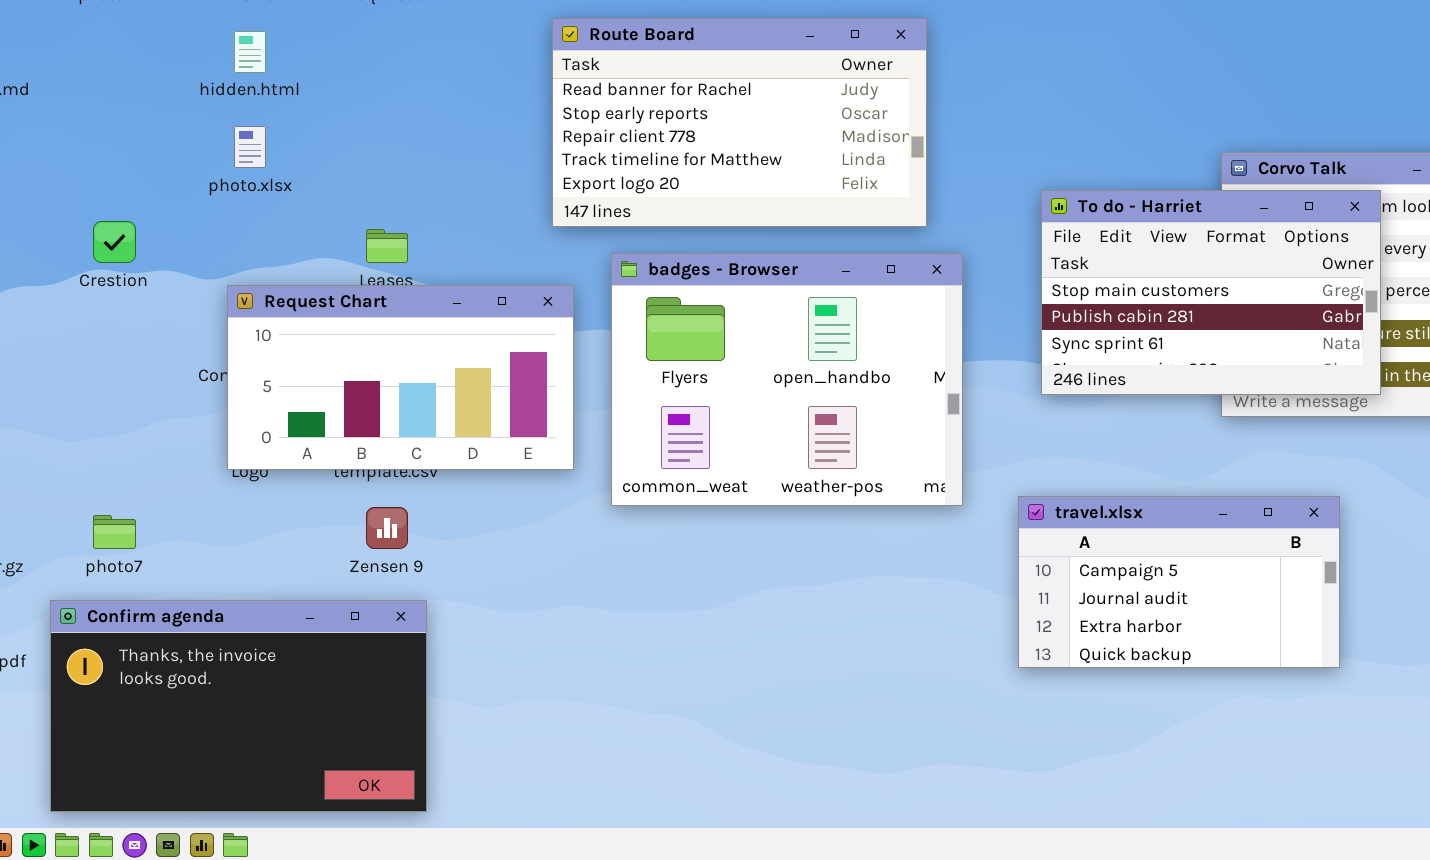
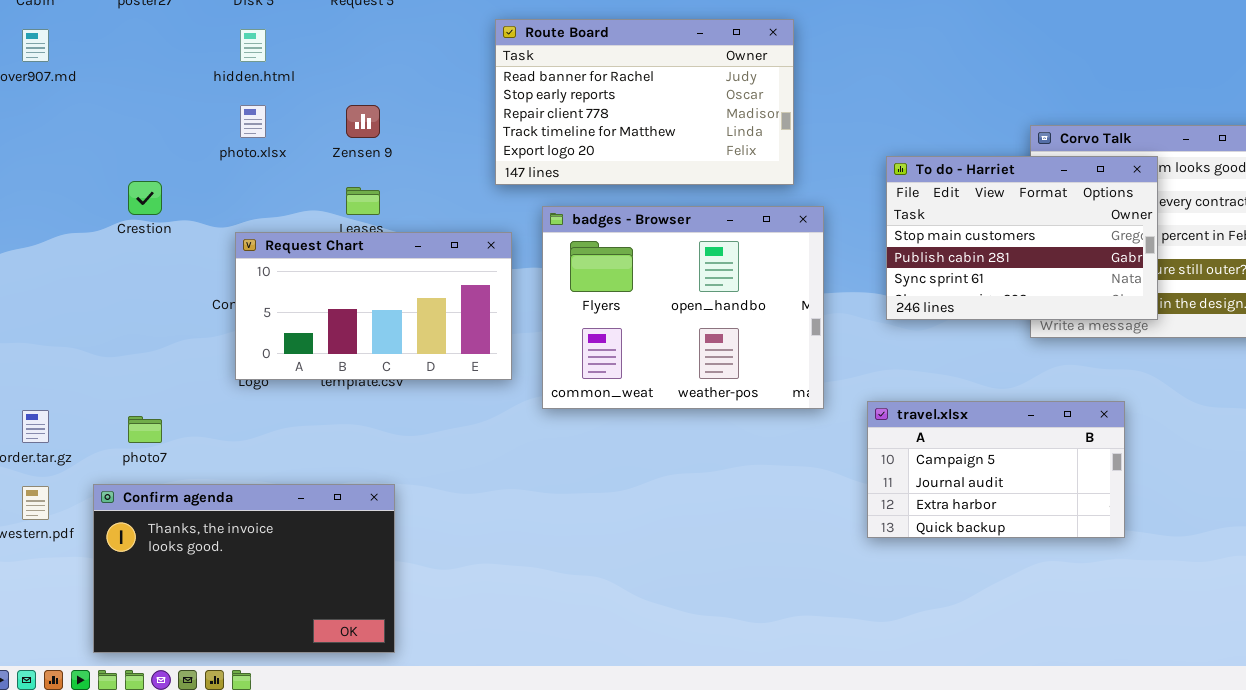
Zensen 9: [366,507,408,549] -> [346,105,380,138], moved

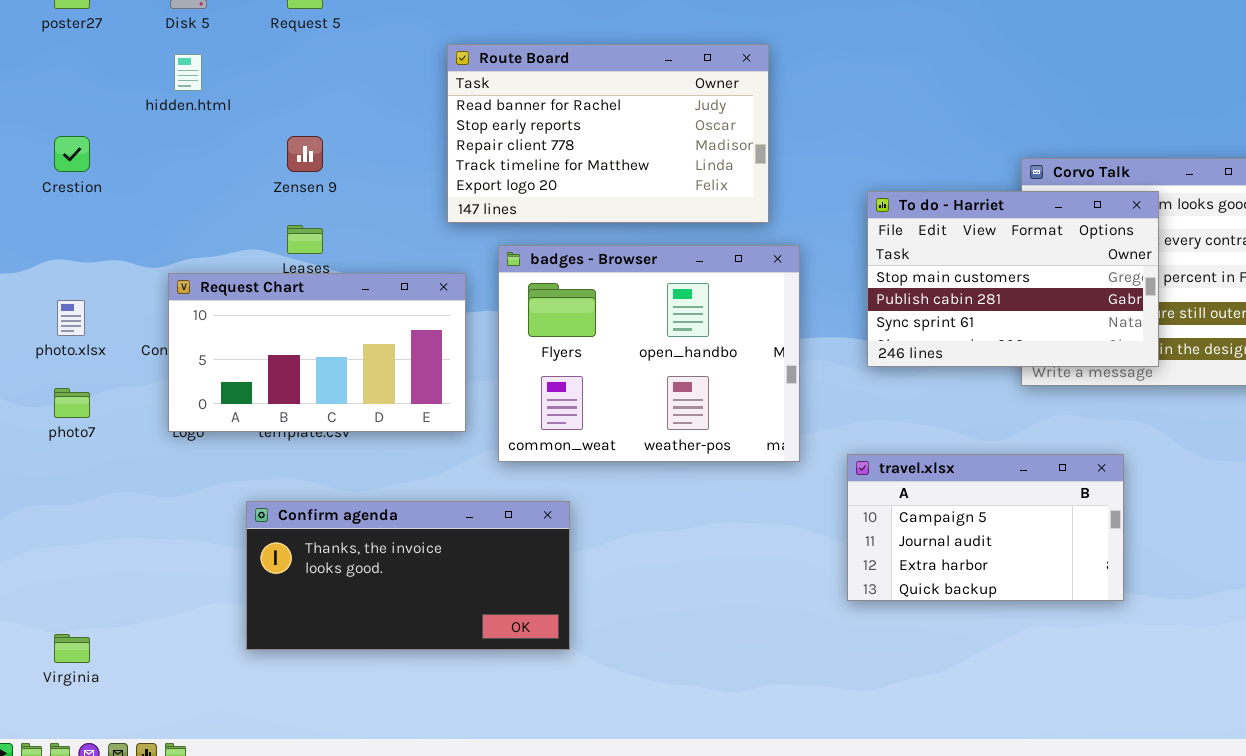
photo.xlsx: [240,105,266,138] -> [57,300,85,336], moved
Crestion: [128,181,162,215] -> [54,136,90,172], moved
photo7: [128,416,162,443] -> [54,388,90,418], moved
Confirm agenda: [93,484,395,653] -> [246,501,570,650], moved, resized

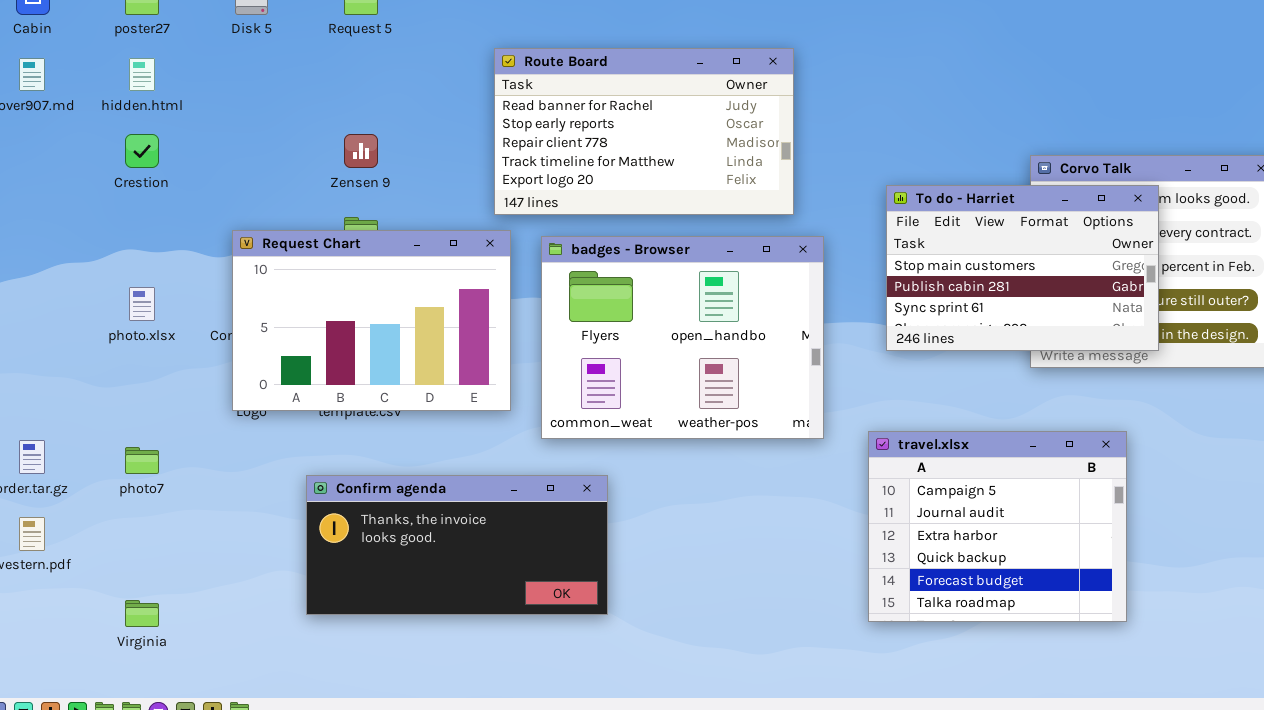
hidden.html: [174,54,202,91] -> [129,58,155,91], moved
Request Chart: [168,273,466,432] -> [232,230,511,411], resized
photo7: [54,388,90,418] -> [125,447,159,474], moved
travel.xlsx: [847,454,1124,601] -> [868,431,1127,622], resized

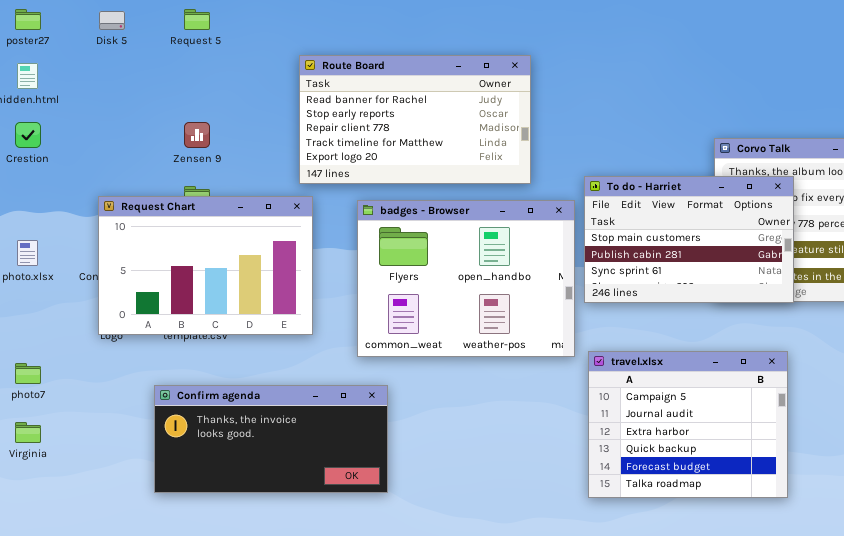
To do - Harriet: [886,185,1159,351] -> [584,176,794,303], moved
badges - Browser: [541,236,824,439] -> [357,200,575,357], moved
Virginia: [125,600,159,627] -> [15,422,41,443], moved

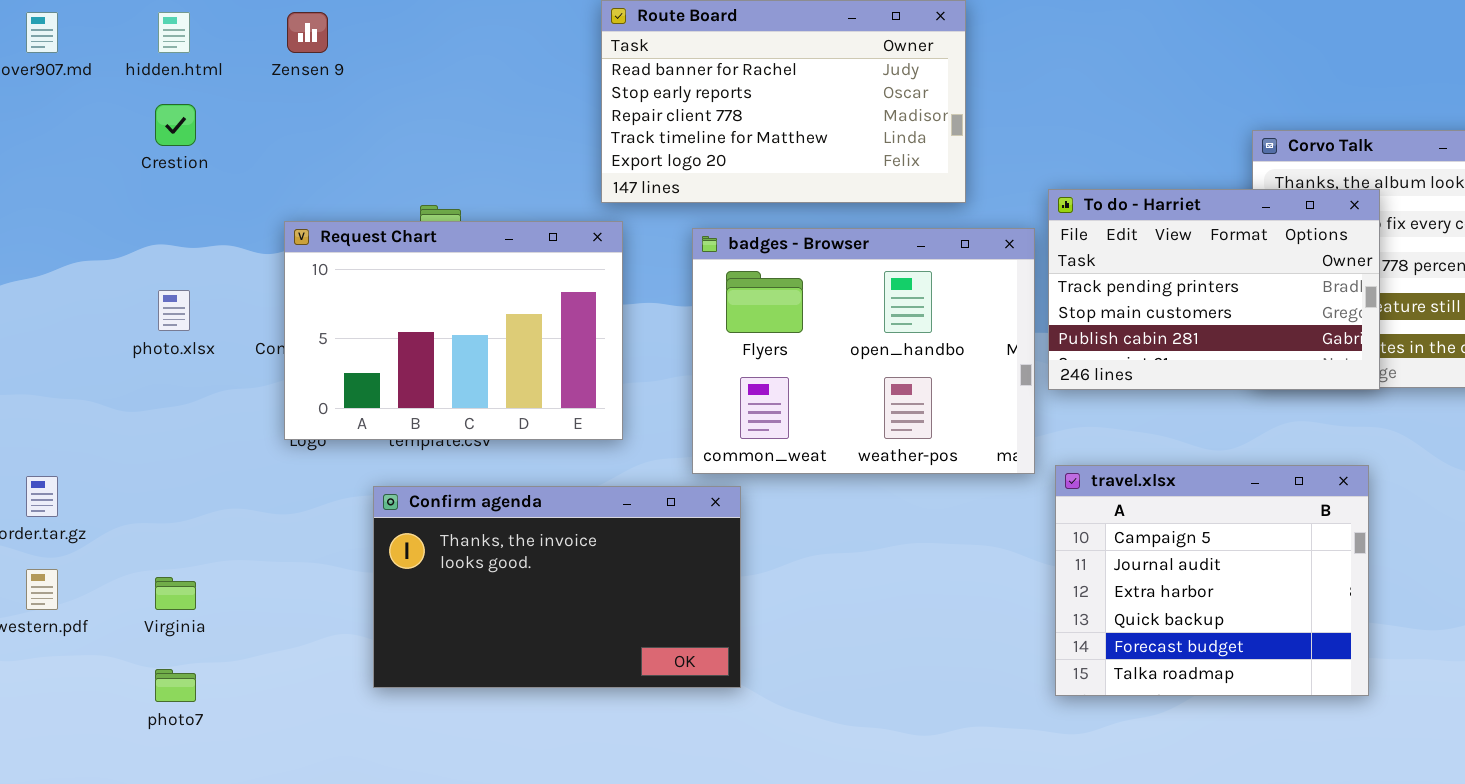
Zensen 9: [184,122,210,148] -> [287,12,328,53], moved
To do - Harriet: [584,176,794,303] -> [1048,189,1380,390], scrolled up 1 row
photo7: [15,363,41,384] -> [155,669,196,702], moved
Confirm agenda: [154,385,388,493] -> [373,486,741,688], resized

